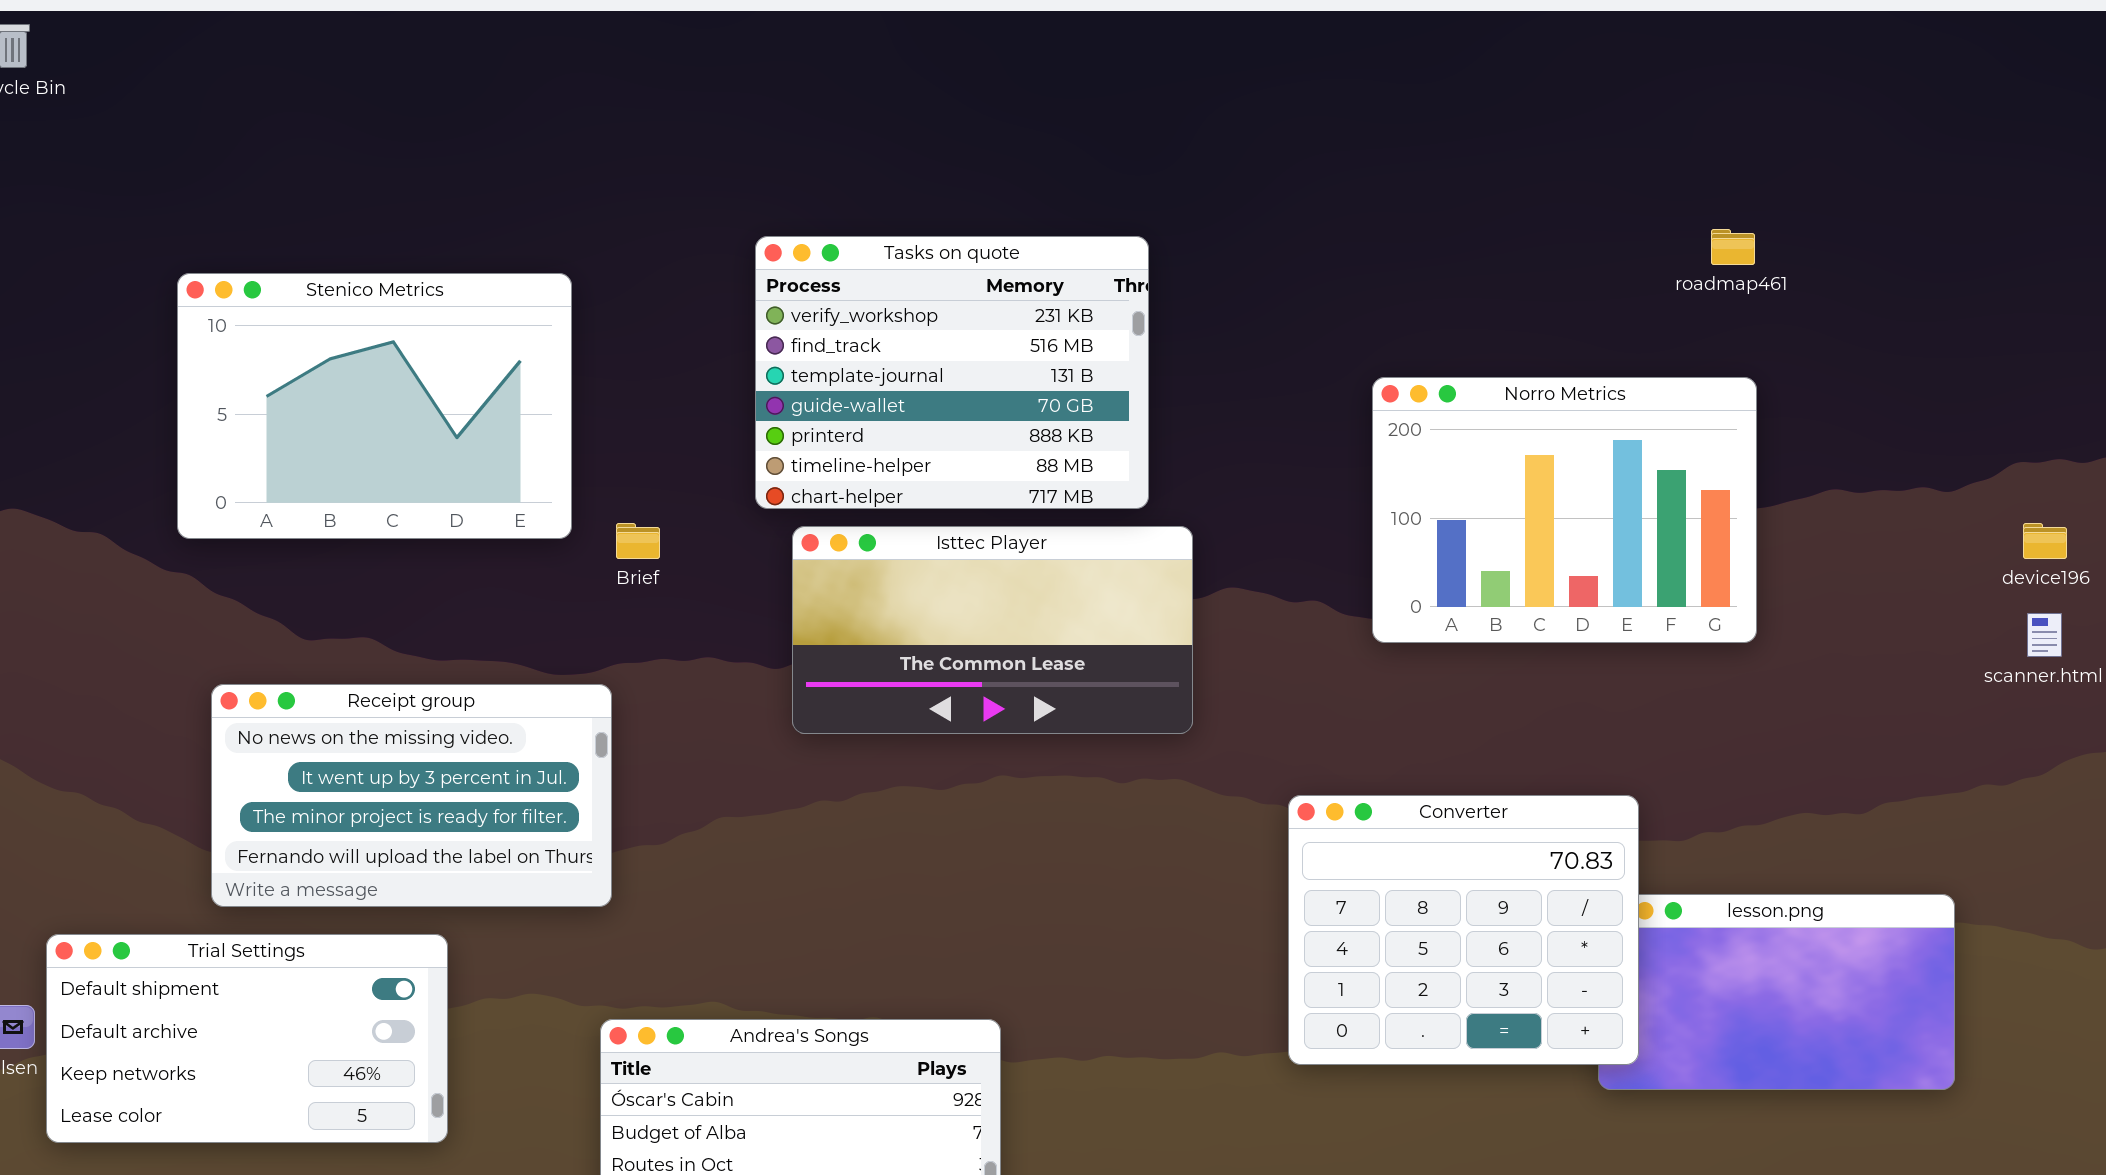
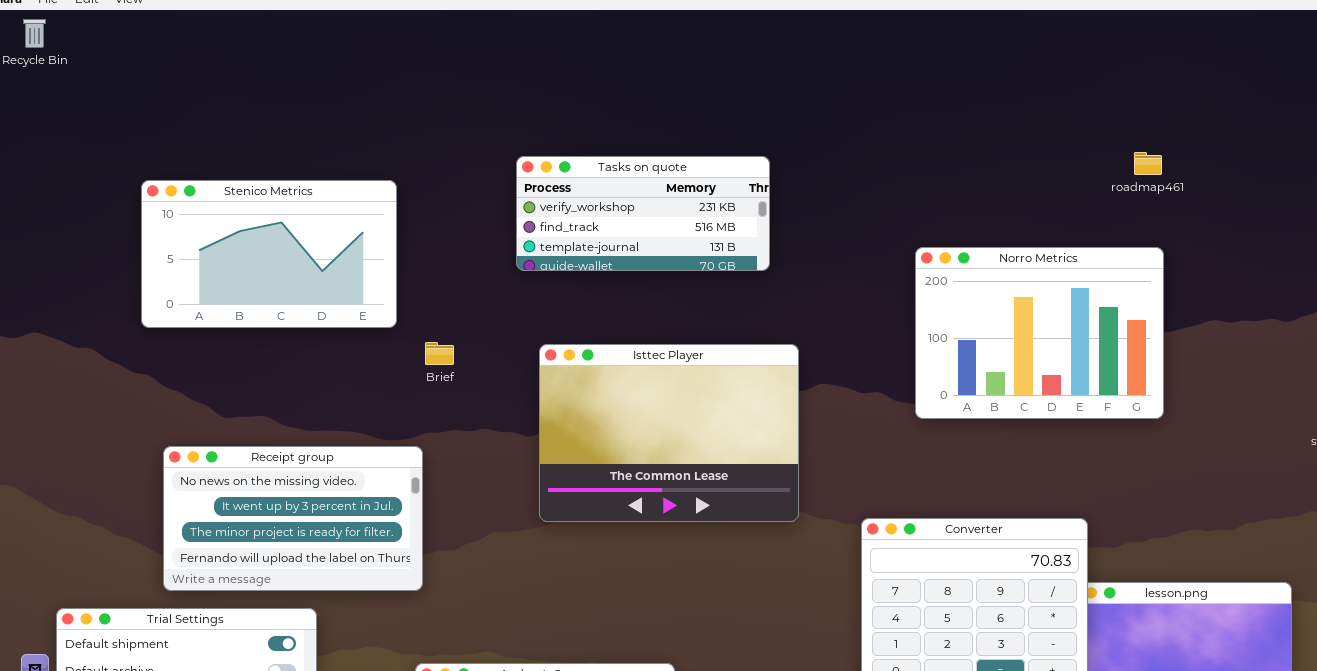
Tasks on quote: [755,236,1149,509] -> [516,156,770,271], resized
Stenico Metrics: [177,273,572,539] -> [141,180,397,328], resized
Isttec Player: [792,526,1193,734] -> [539,344,799,522], resized

